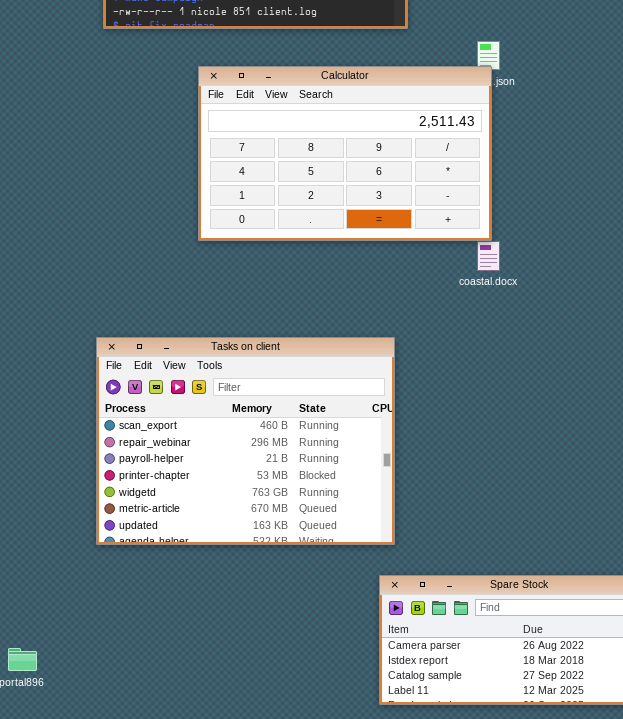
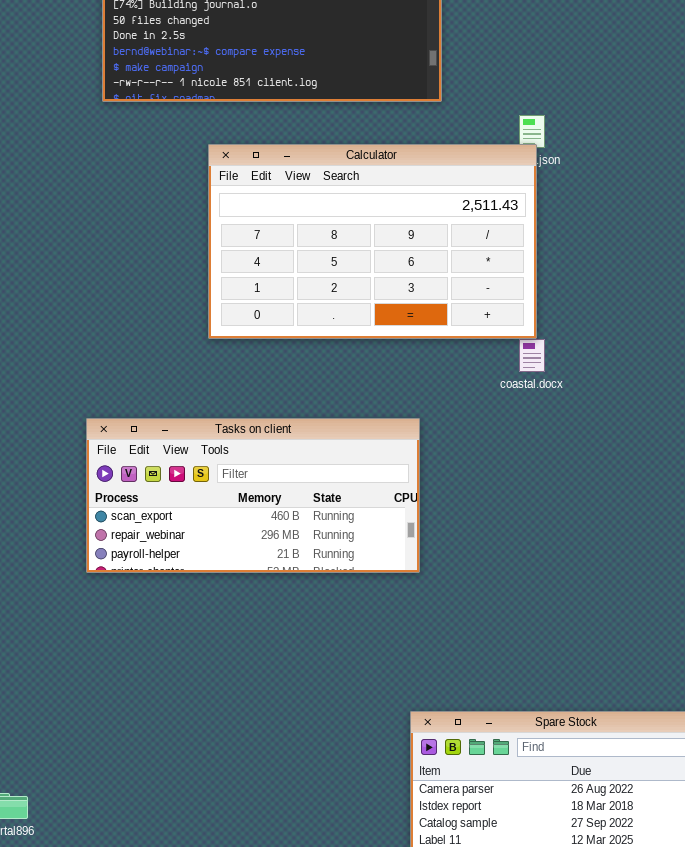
Tasks on client: [96,337,395,545] -> [86,418,420,573], moved, resized

